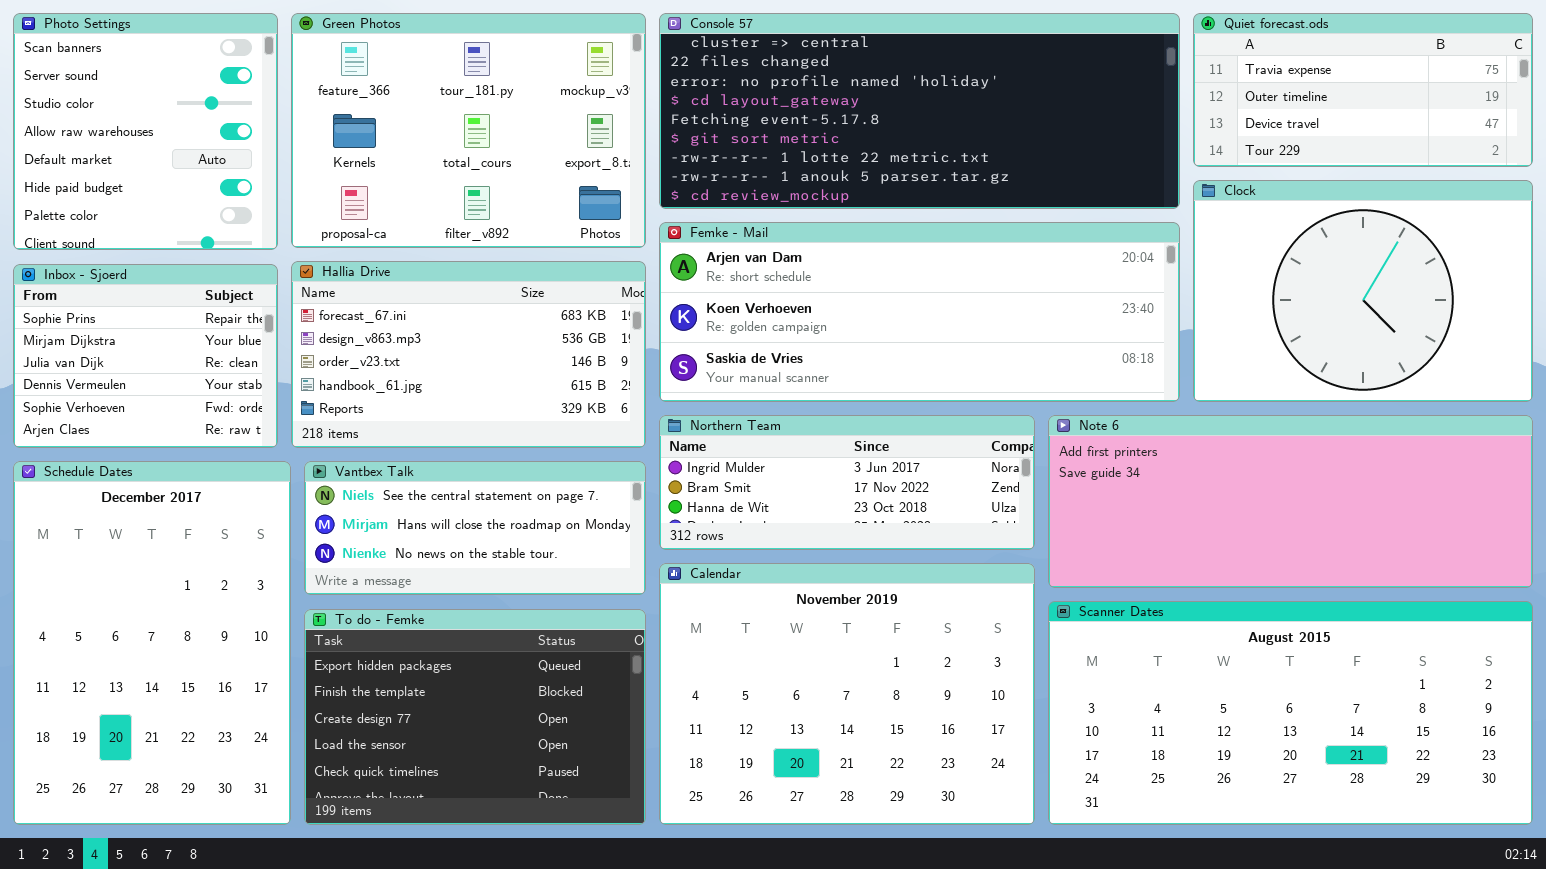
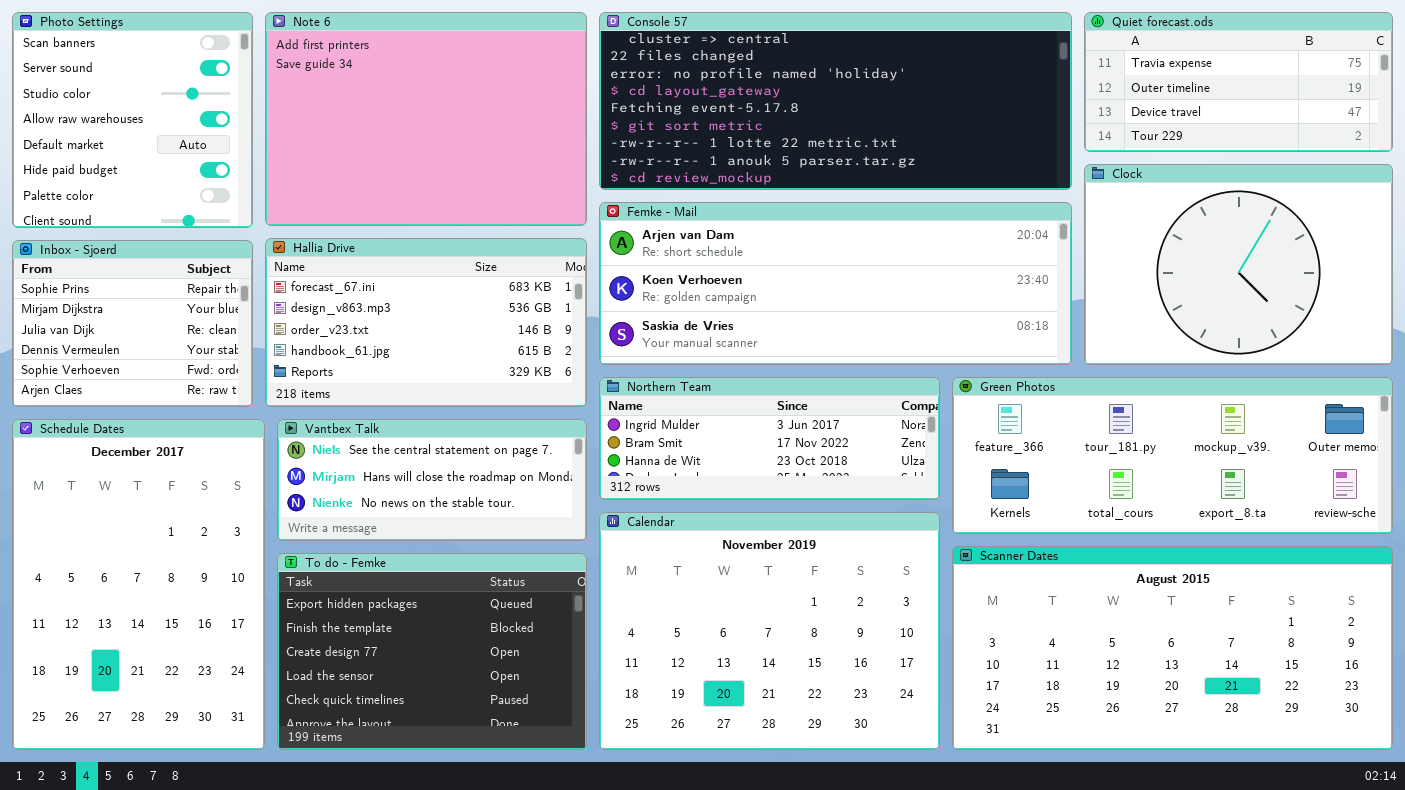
Green Photos: [291,13,646,248] -> [952,377,1393,534], moved, resized
Note 6: [1048,415,1533,588] -> [265,12,587,226], moved, resized

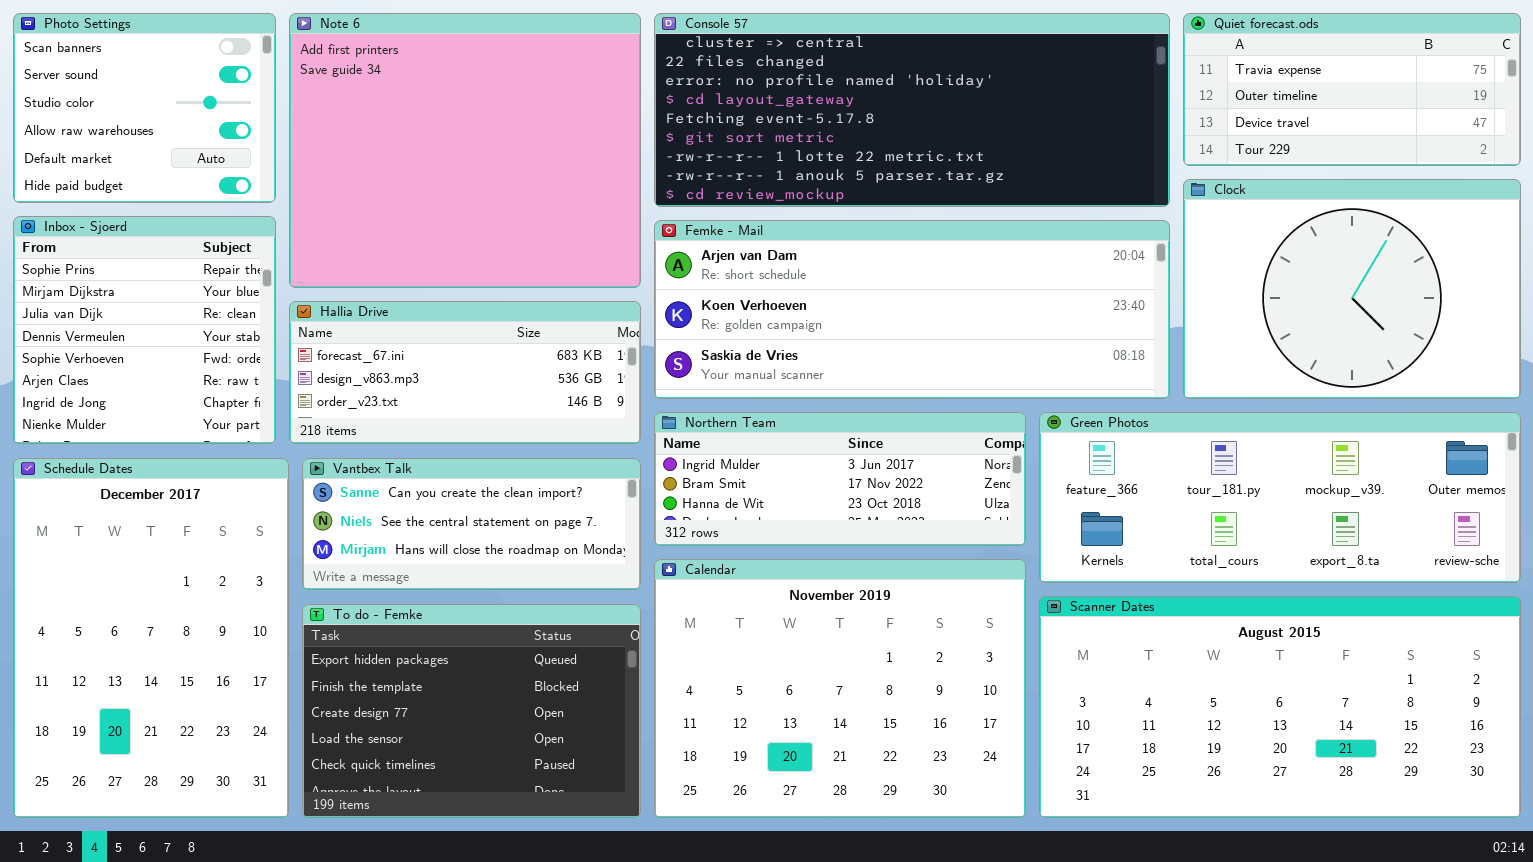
Photo Settings: [12,12,253,228] -> [13,13,276,203], resized
Note 6: [265,12,587,226] -> [289,13,641,288], resized
Hallia Drive: [265,238,587,407] -> [289,301,641,444], resized
Inbox - Sjoerd: [12,240,253,407] -> [13,216,276,444], resized
Vantbex Talk: [277,419,587,541] -> [302,458,641,590], scrolled up 1 row

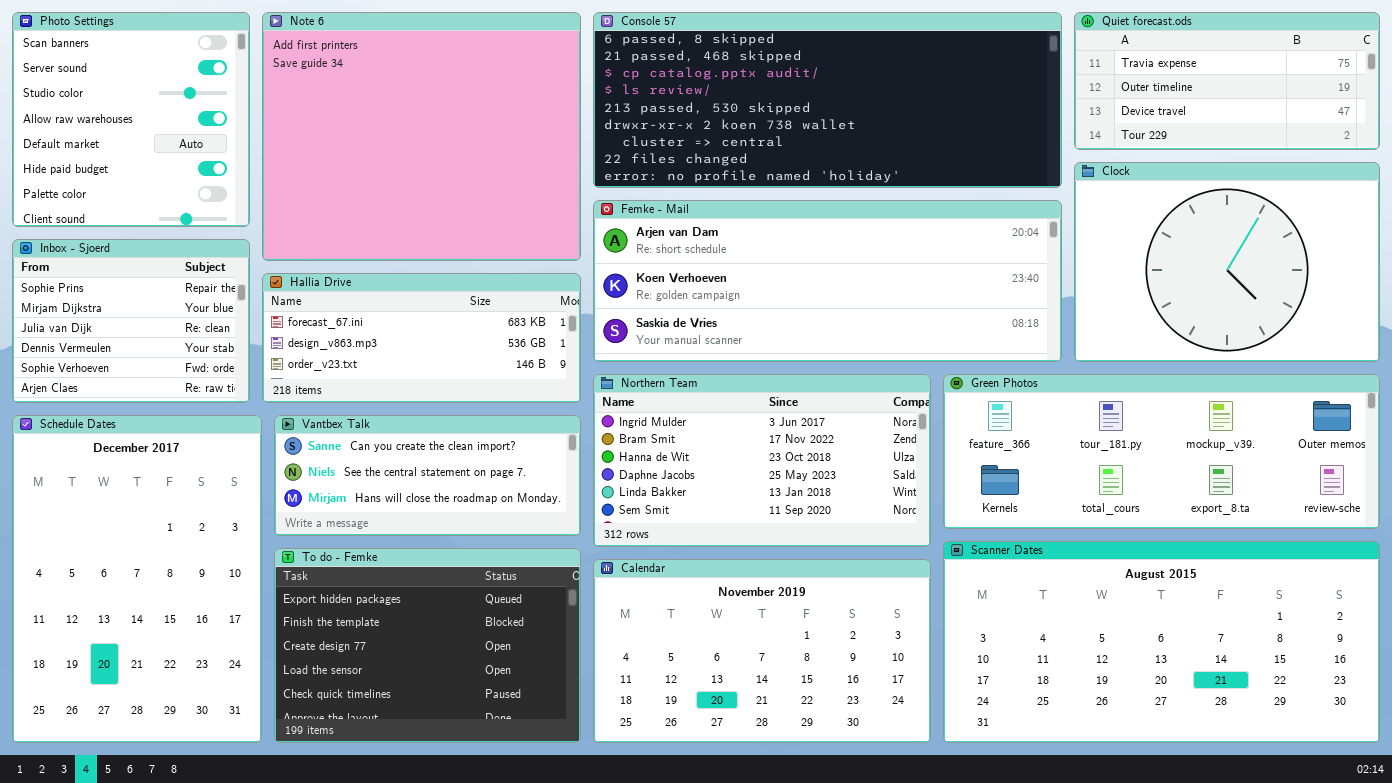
Photo Settings: [13,13,276,203] -> [12,12,250,227], resized
Console 57: [654,13,1170,207] -> [593,12,1062,188], scrolled up 6 rows
Inbox - Sjoerd: [13,216,276,444] -> [12,239,250,403], resized
Northern Team: [654,412,1026,546] -> [593,374,931,547], resized
Calendar: [654,559,1026,818] -> [593,559,931,743], resized

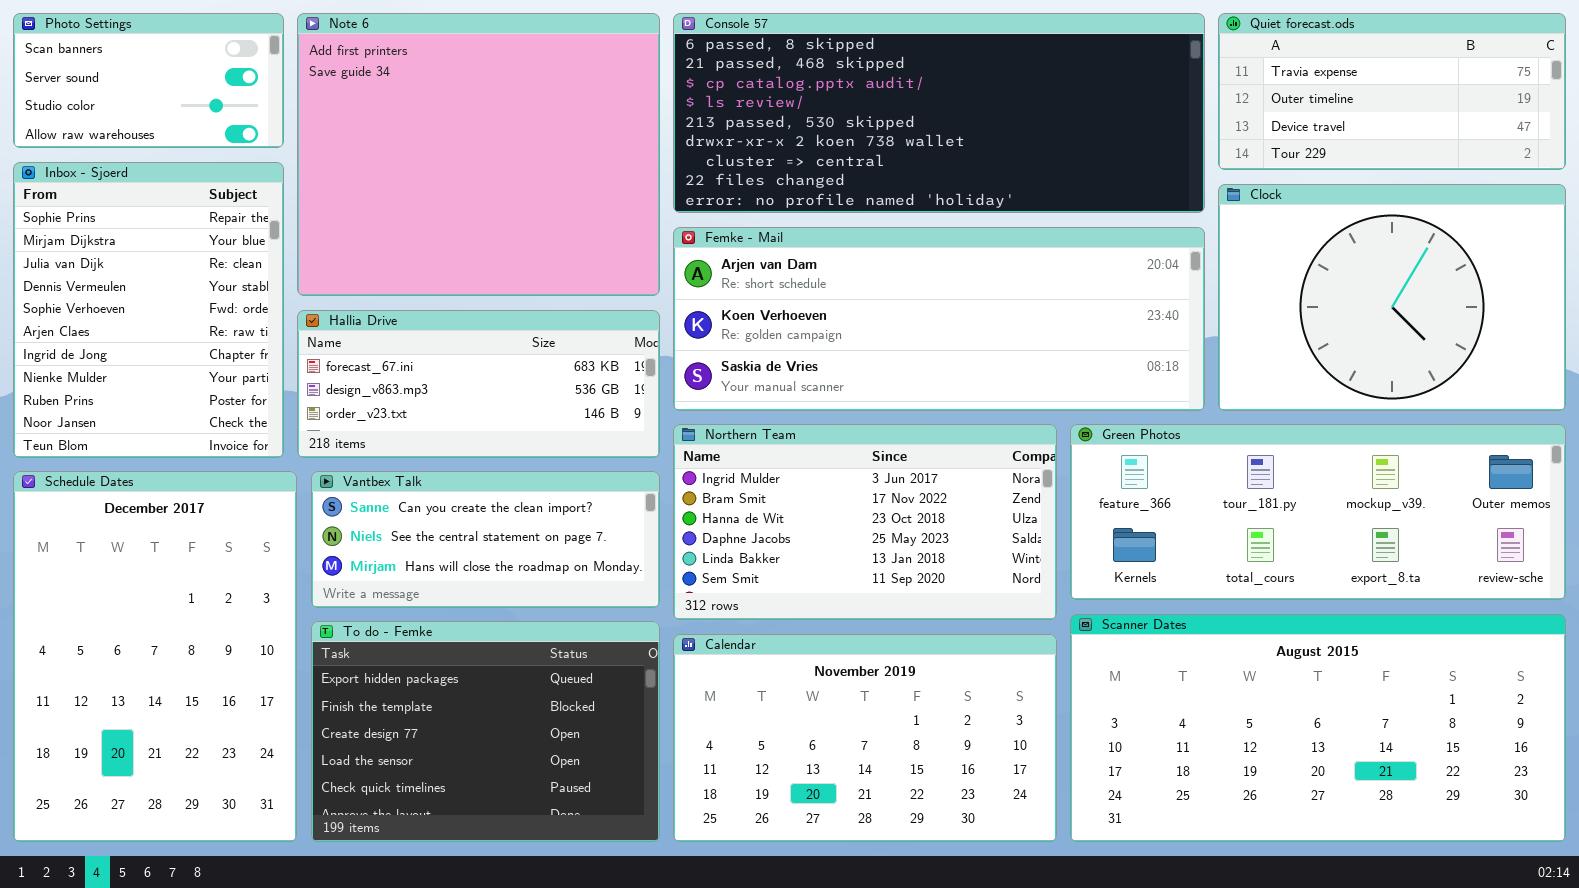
Photo Settings: [12,12,250,227] -> [13,13,284,148], resized
Inbox - Sjoerd: [12,239,250,403] -> [13,162,284,458], resized

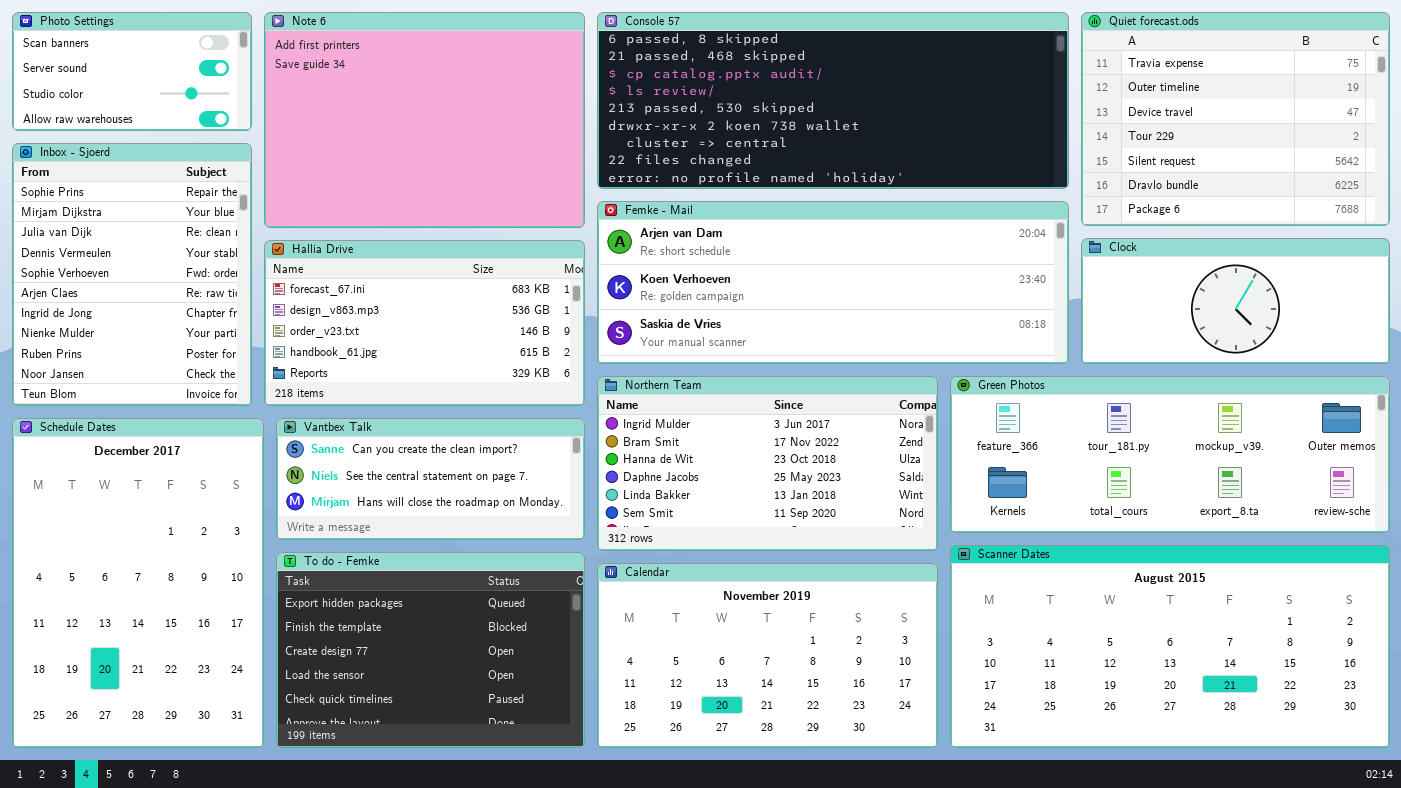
Note 6: [297,13,660,296] -> [264,12,585,228], resized
Quiet forecast.ods: [1218,13,1566,170] -> [1081,12,1390,226], resized
Clock: [1218,184,1566,411] -> [1081,238,1390,364], resized
Hallia Drive: [297,310,660,458] -> [264,240,585,406], resized

